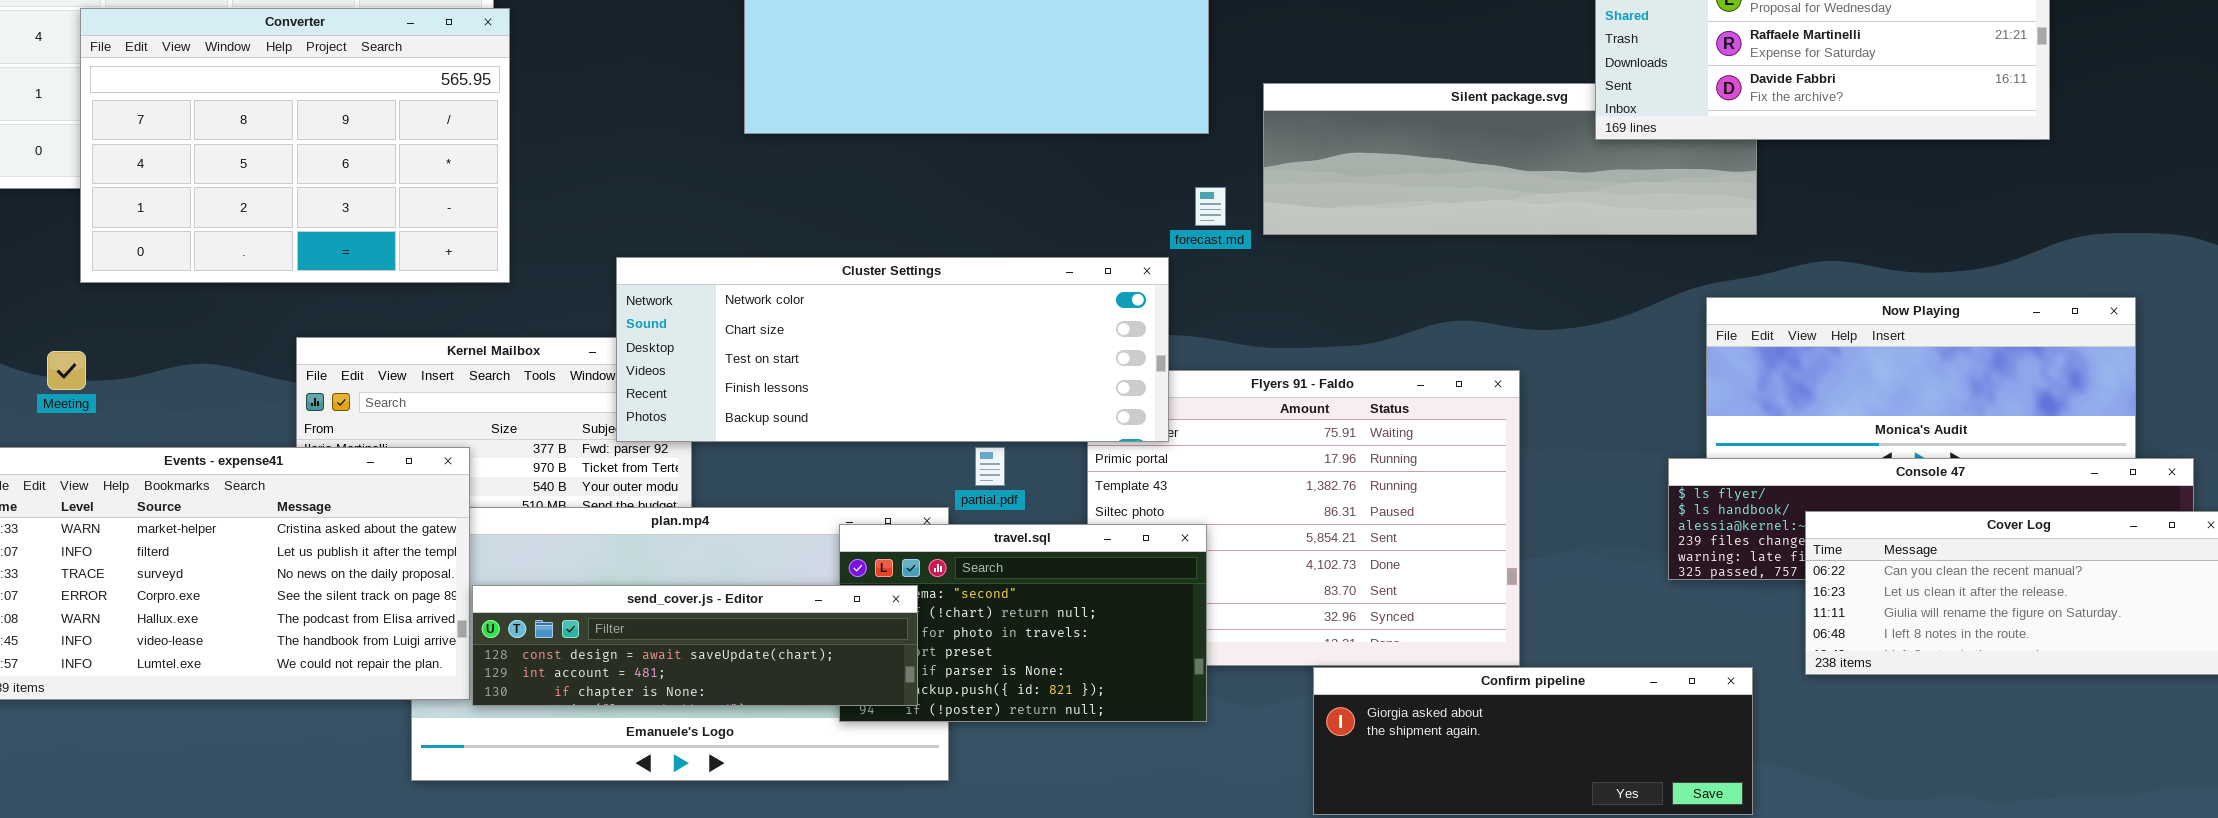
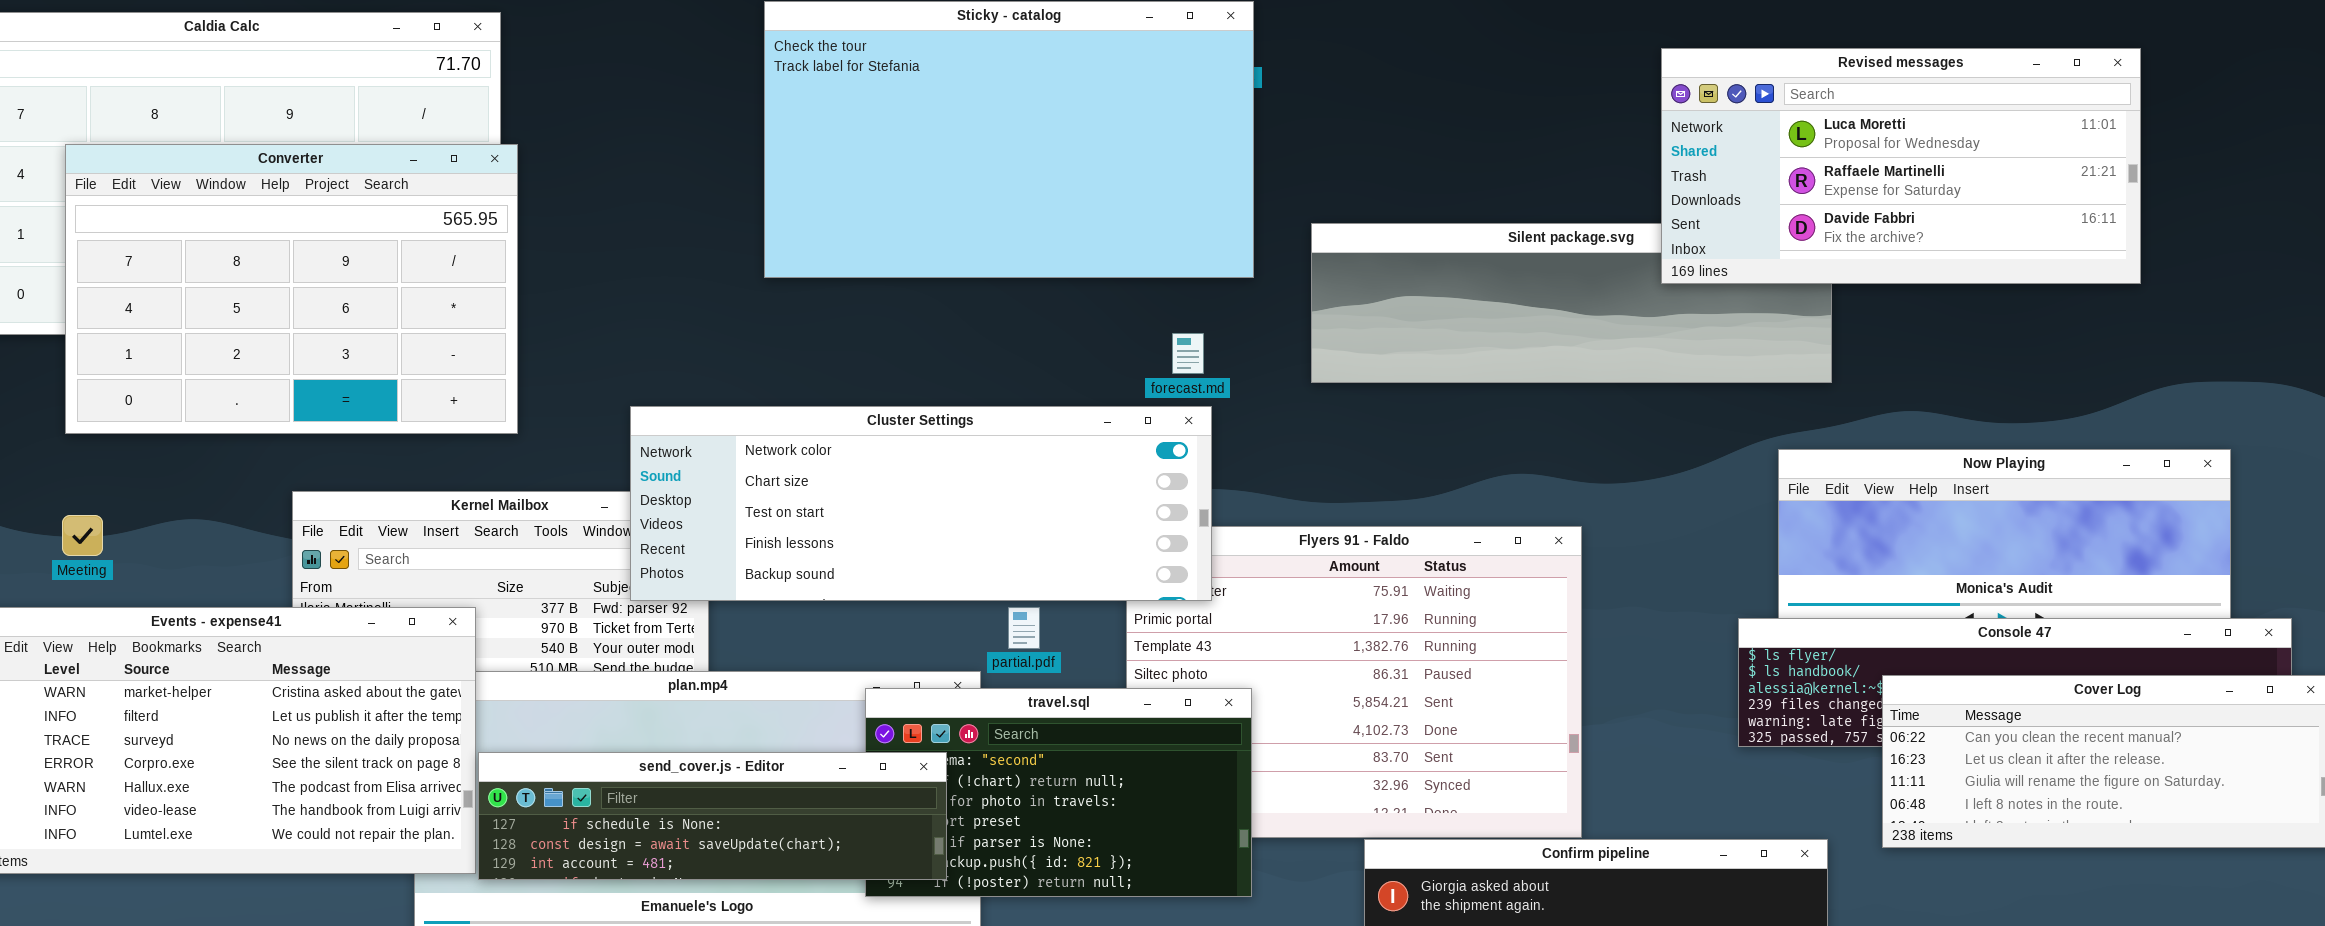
forecast.md: [1195,187,1226,226] -> [1172,333,1204,374], moved
Meeting: [47,351,86,390] -> [62,515,103,556], moved
send_cover.js - Editor: [472,585,918,706] -> [478,752,947,880], scrolled up 1 row

